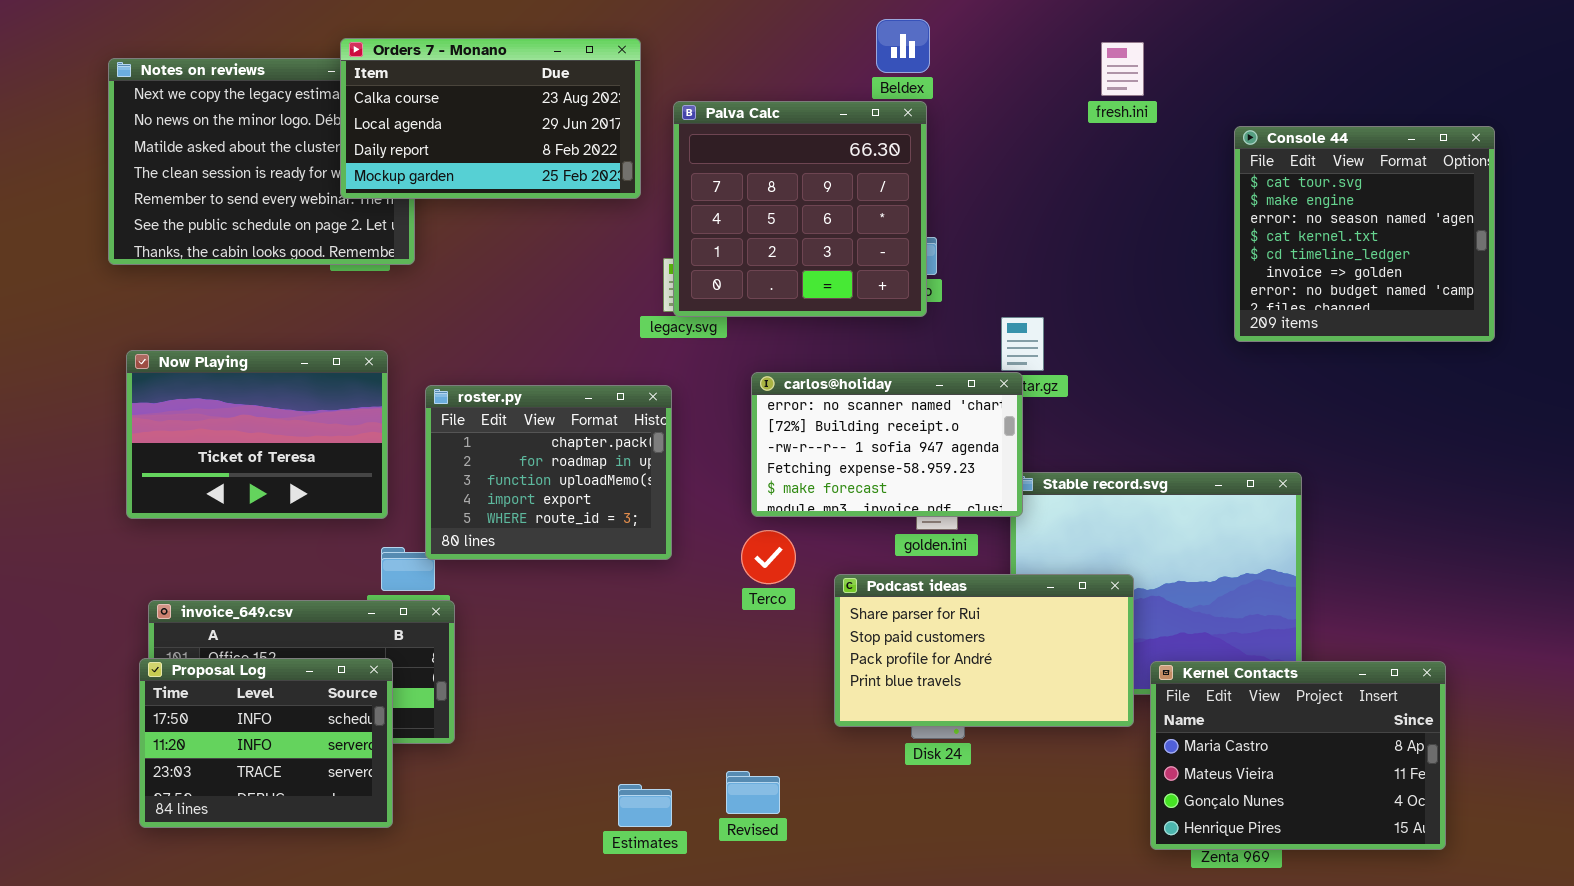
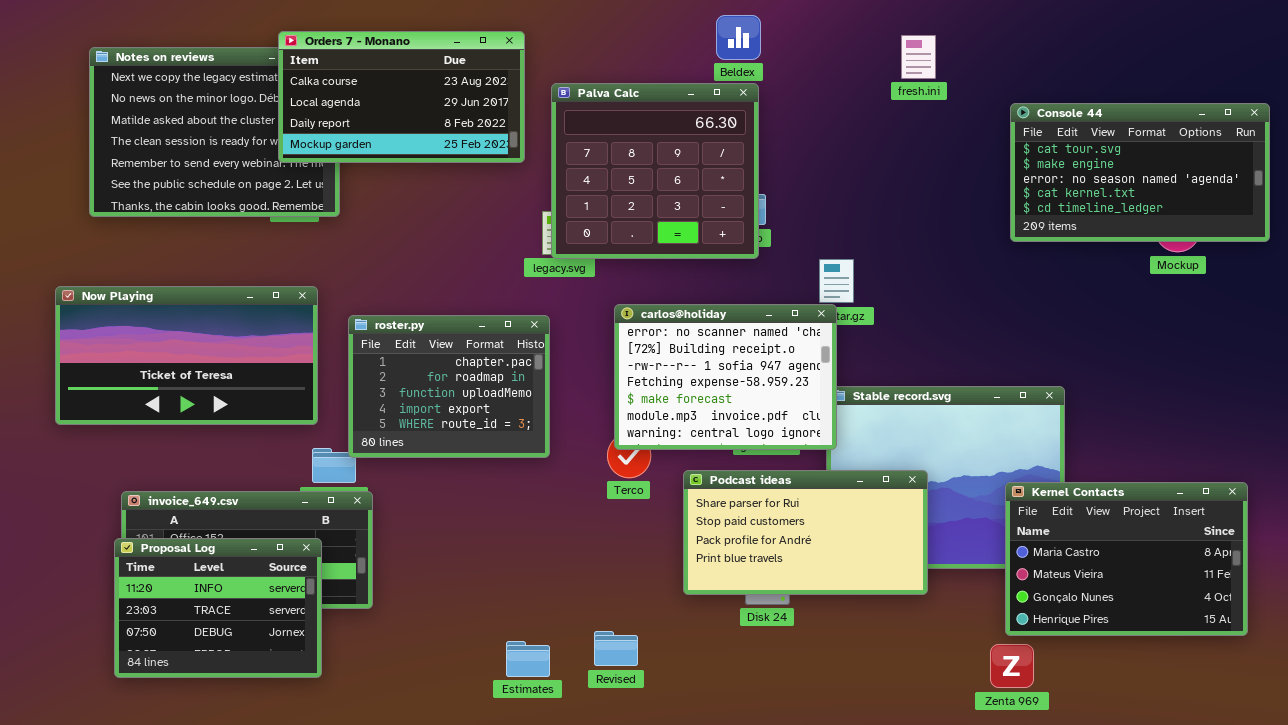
Console 44: [1234,126,1495,342] -> [1010,103,1270,242], resized
Now Playing: [126,350,388,519] -> [55,286,318,425], resized
carlos@holiday: [751,372,1023,517] -> [614,304,837,450], resized
Proposal Log: [139,658,393,828] -> [114,538,322,678], scrolled down 1 row
Kernel Contacts: [1150,661,1446,850] -> [1005,482,1248,636], moved

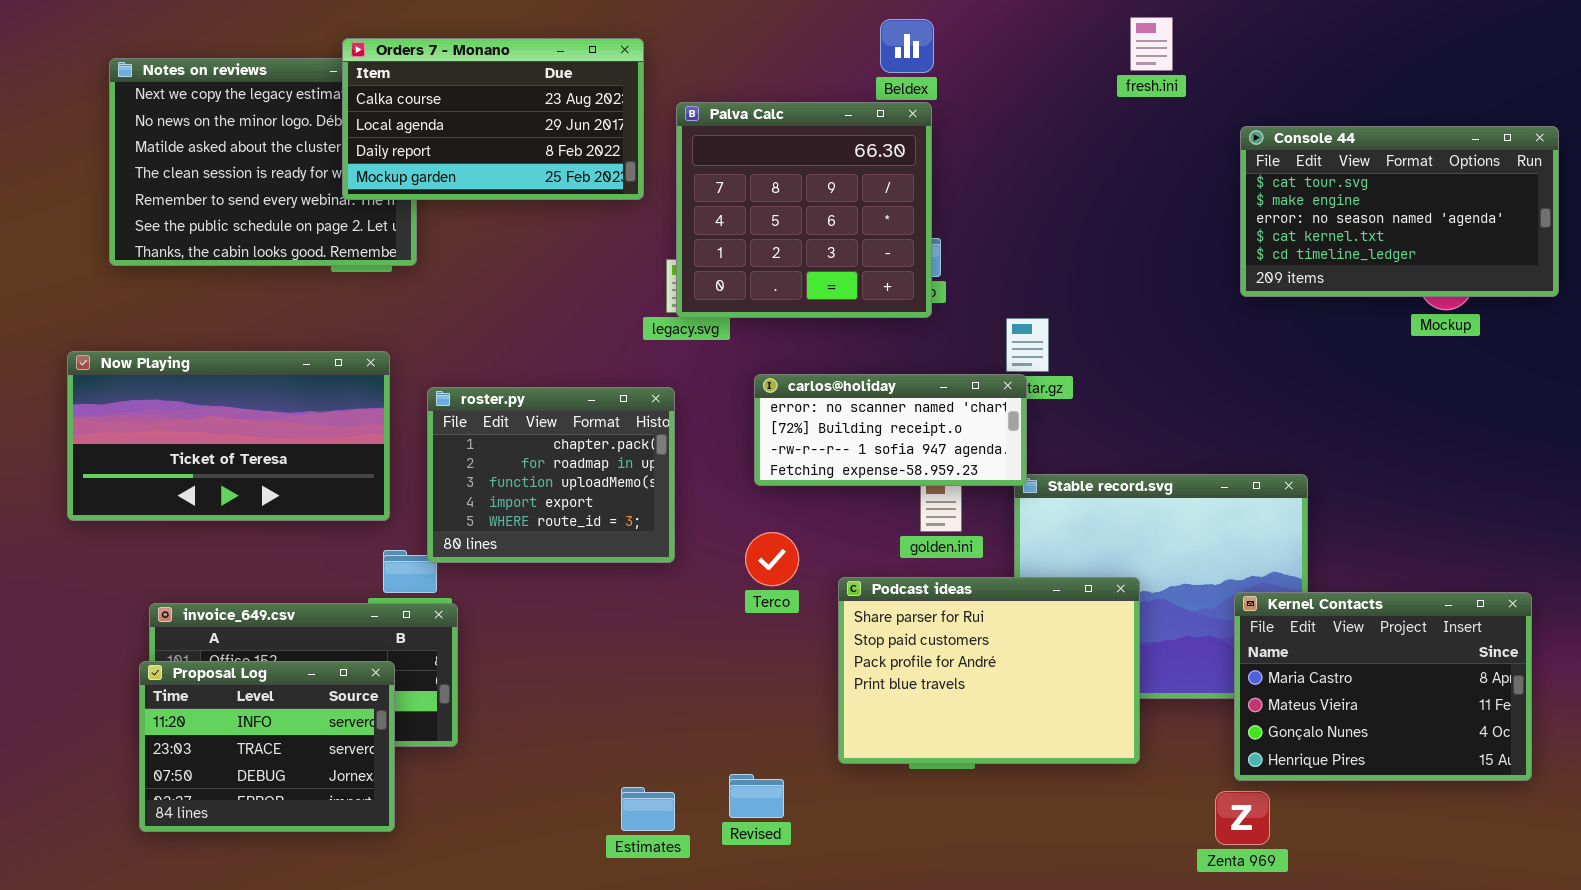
fresh.ini: [901,35,936,79] -> [1130,17,1173,71], moved
carlos@holiday: [614,304,837,450] -> [754,374,1027,486], resized
Podcast ideas: [683,470,928,595] -> [838,577,1140,764], resized

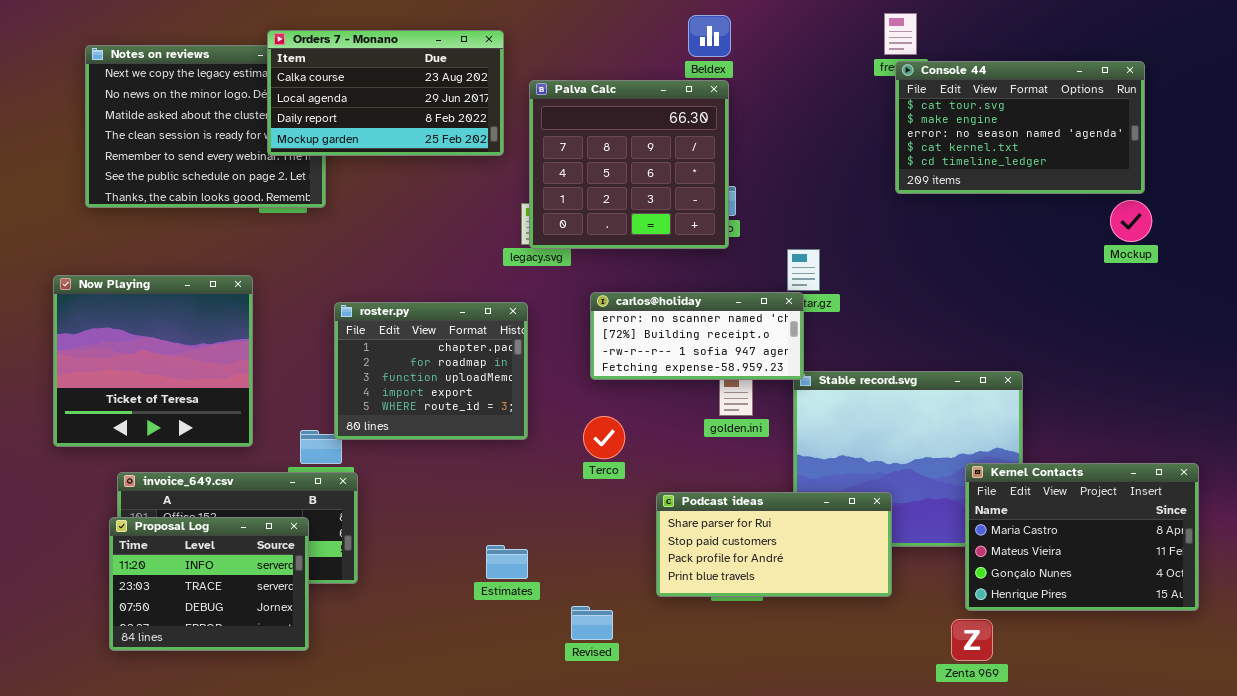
Console 44: [1240,126,1559,297] -> [895,61,1145,194], moved
Now Playing: [67,351,390,521] -> [53,275,253,447], resized
Podcast ideas: [838,577,1140,764] -> [656,492,892,597], resized
Estimates: [621,787,675,831] -> [486,545,528,579], moved

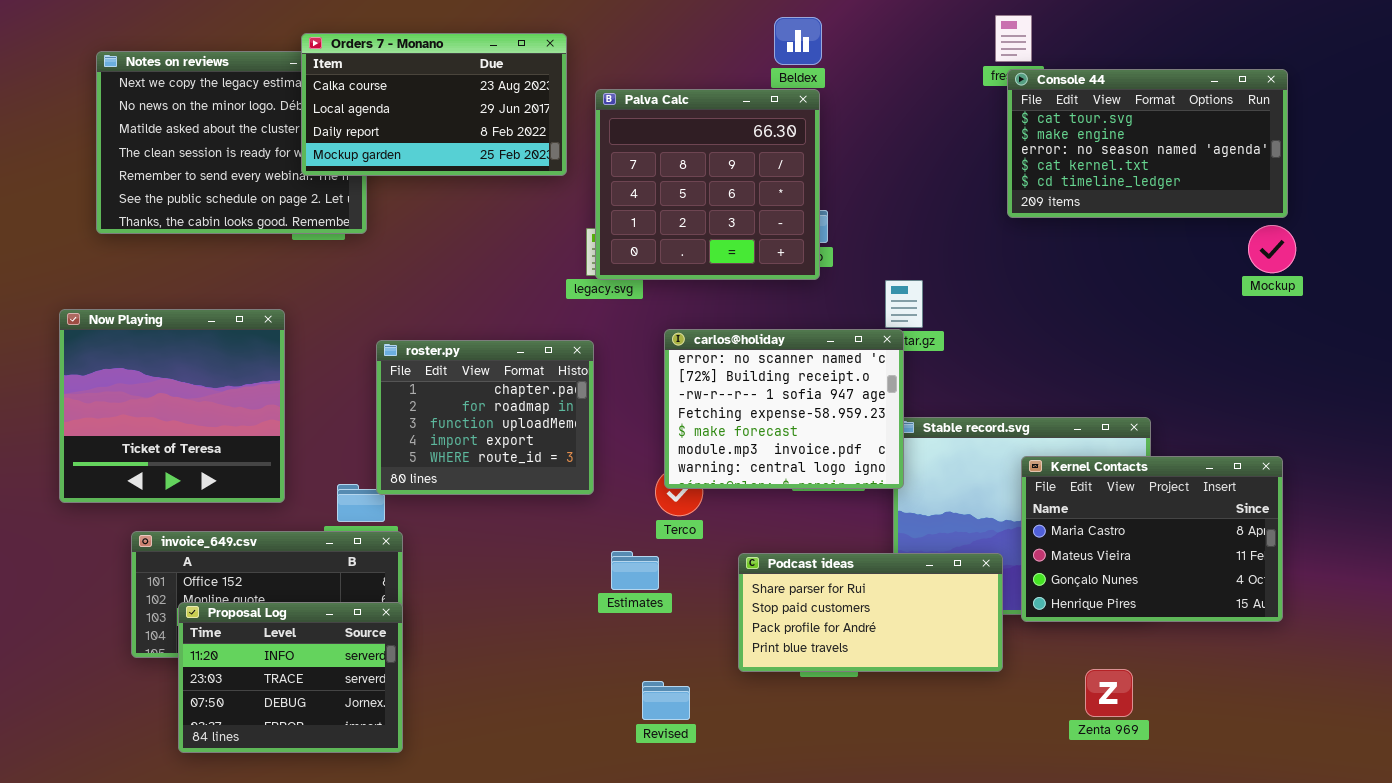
carlos@holiday: [590,292,804,380] -> [664,329,904,489], resized
Kernel Contacts: [965,463,1199,611] -> [1021,456,1283,622], moved
Proposal Log: [109,517,309,651] -> [178,602,403,753], moved
Estimates: [486,545,528,579] -> [611,551,659,590], moved
Zenta 969: [951,619,993,661] -> [1085,669,1133,717], moved

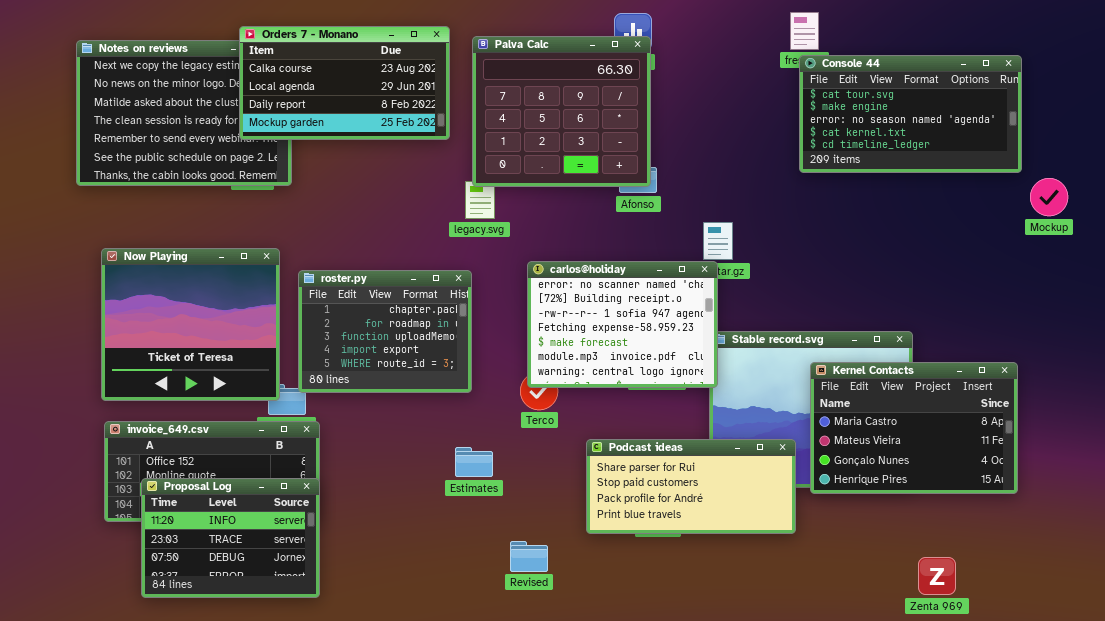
Palva Calc: [595,89,820,280] -> [472,36,651,187], moved
Mockup: [1248,225,1296,273] -> [1030,178,1068,216], moved
Now Playing: [59,309,285,503] -> [101,248,280,401], moved
Estimates: [611,551,659,590] -> [455,447,493,477], moved
Zenta 969: [1085,669,1133,717] -> [918,557,956,595], moved

